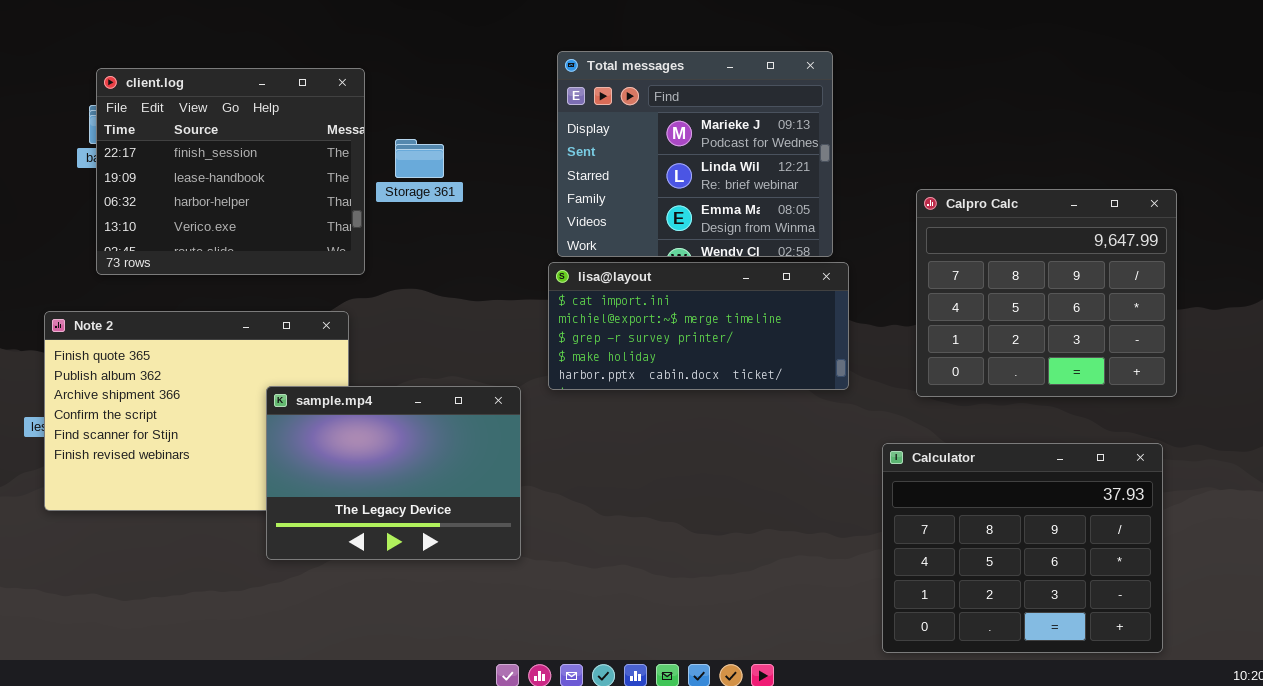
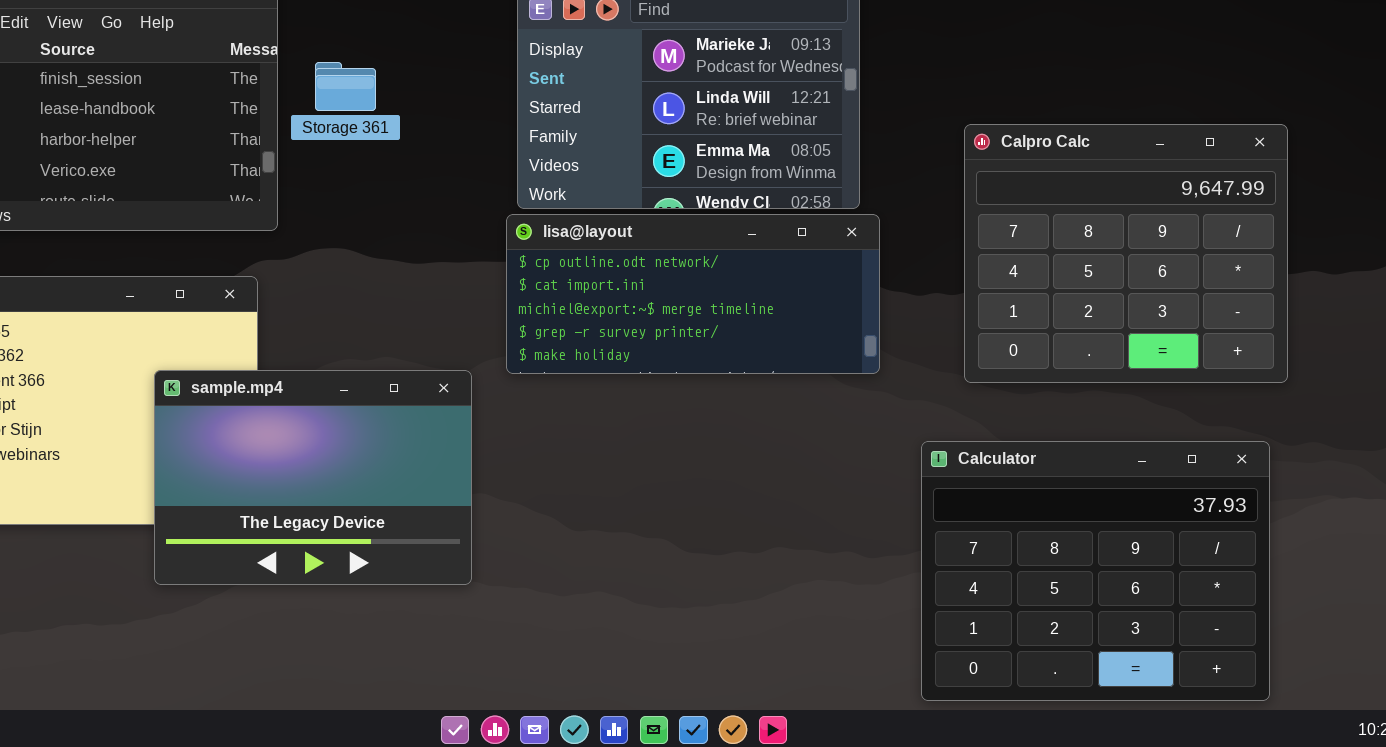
lisa@layout: [548,262,849,390] -> [506,214,880,374], scrolled up 1 row

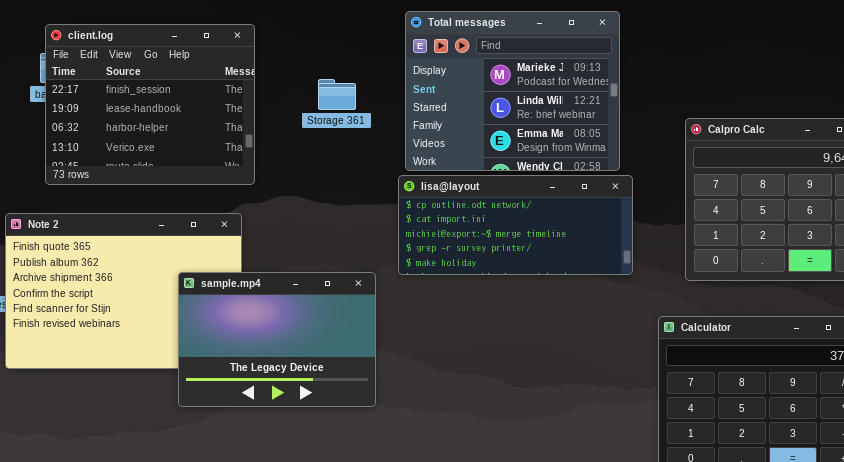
Storage 361: [315,62,376,111] -> [318,79,356,110], moved

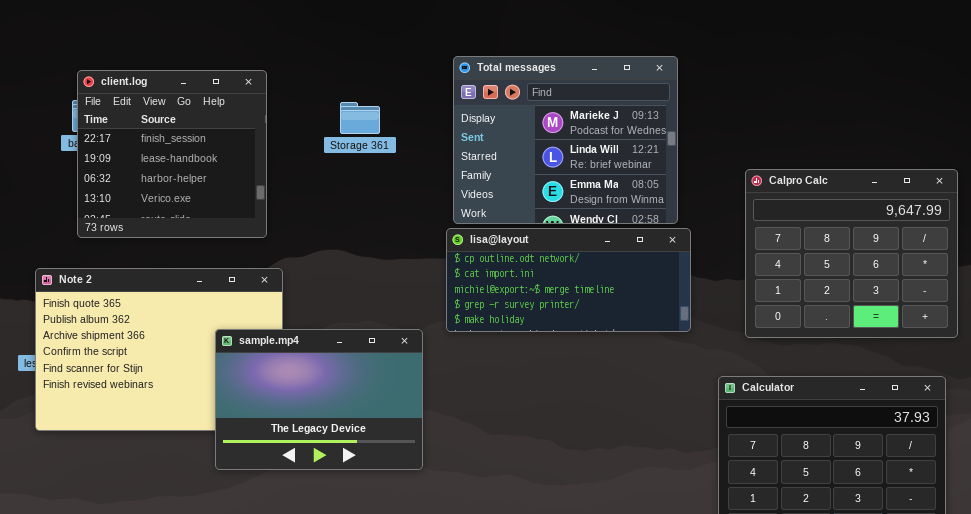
client.log: [45,24,255,185] -> [77,70,267,238], resized
Storage 361: [318,79,356,110] -> [340,102,380,134], moved

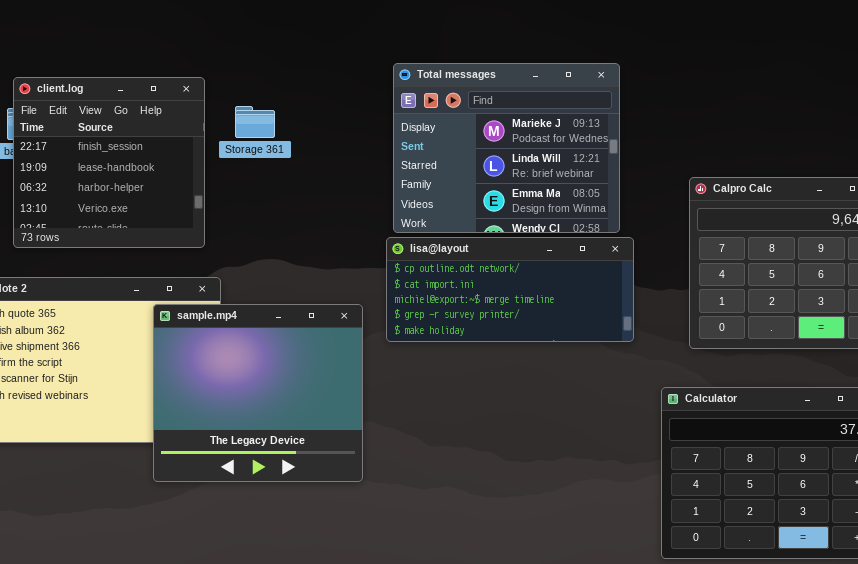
Storage 361: [340,102,380,134] -> [235,106,275,138], moved
sample.mp4: [215,329,423,470] -> [153,304,363,482], resized

